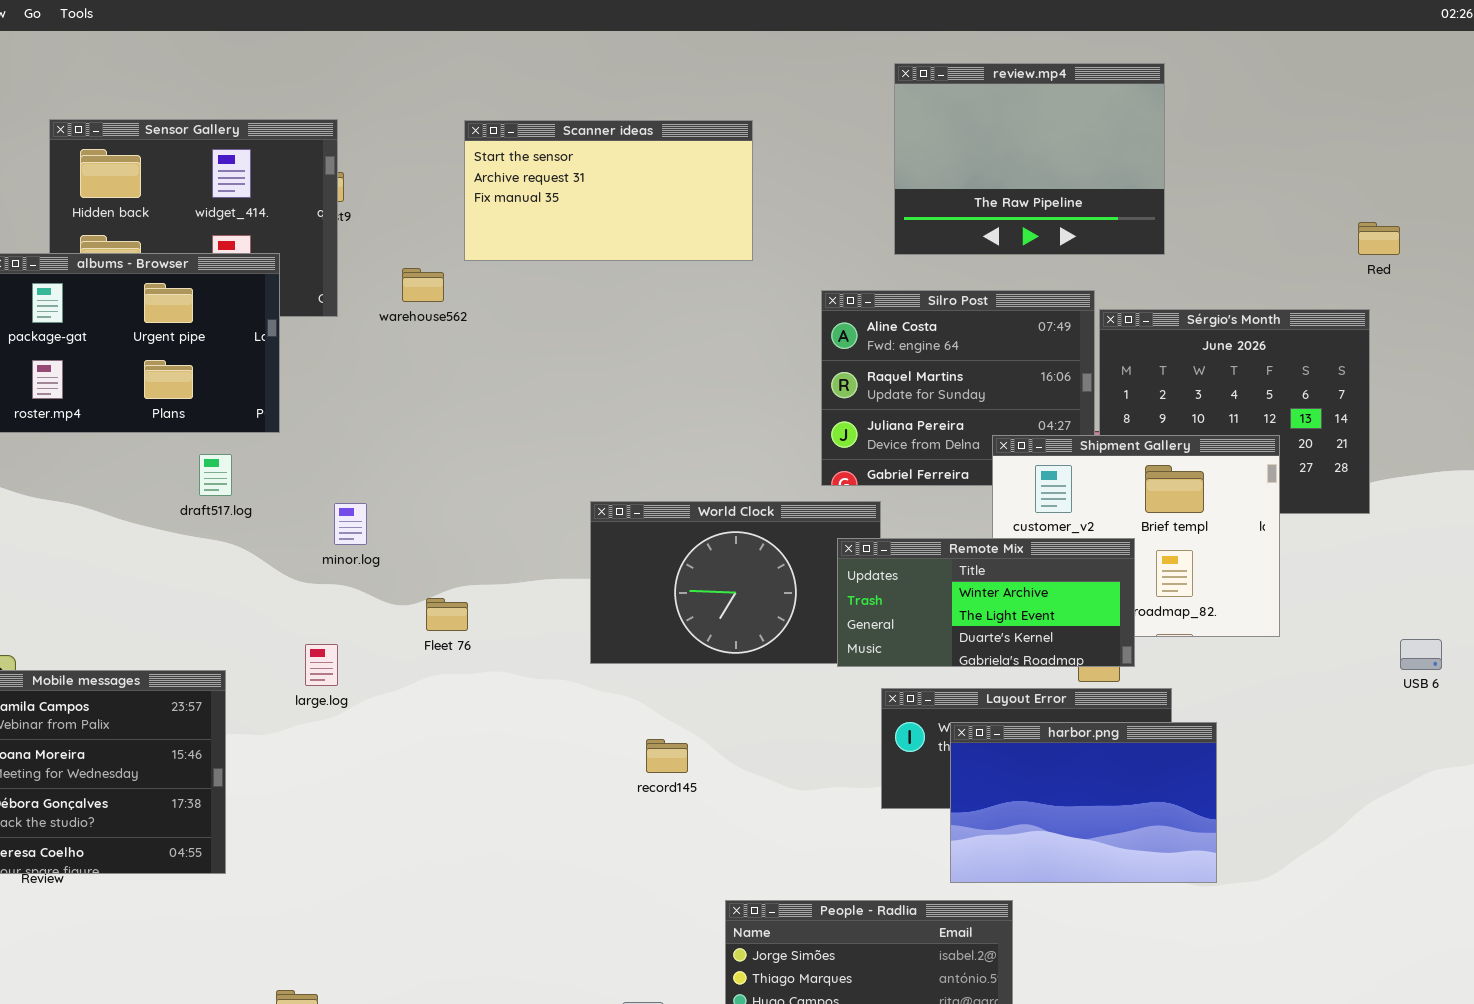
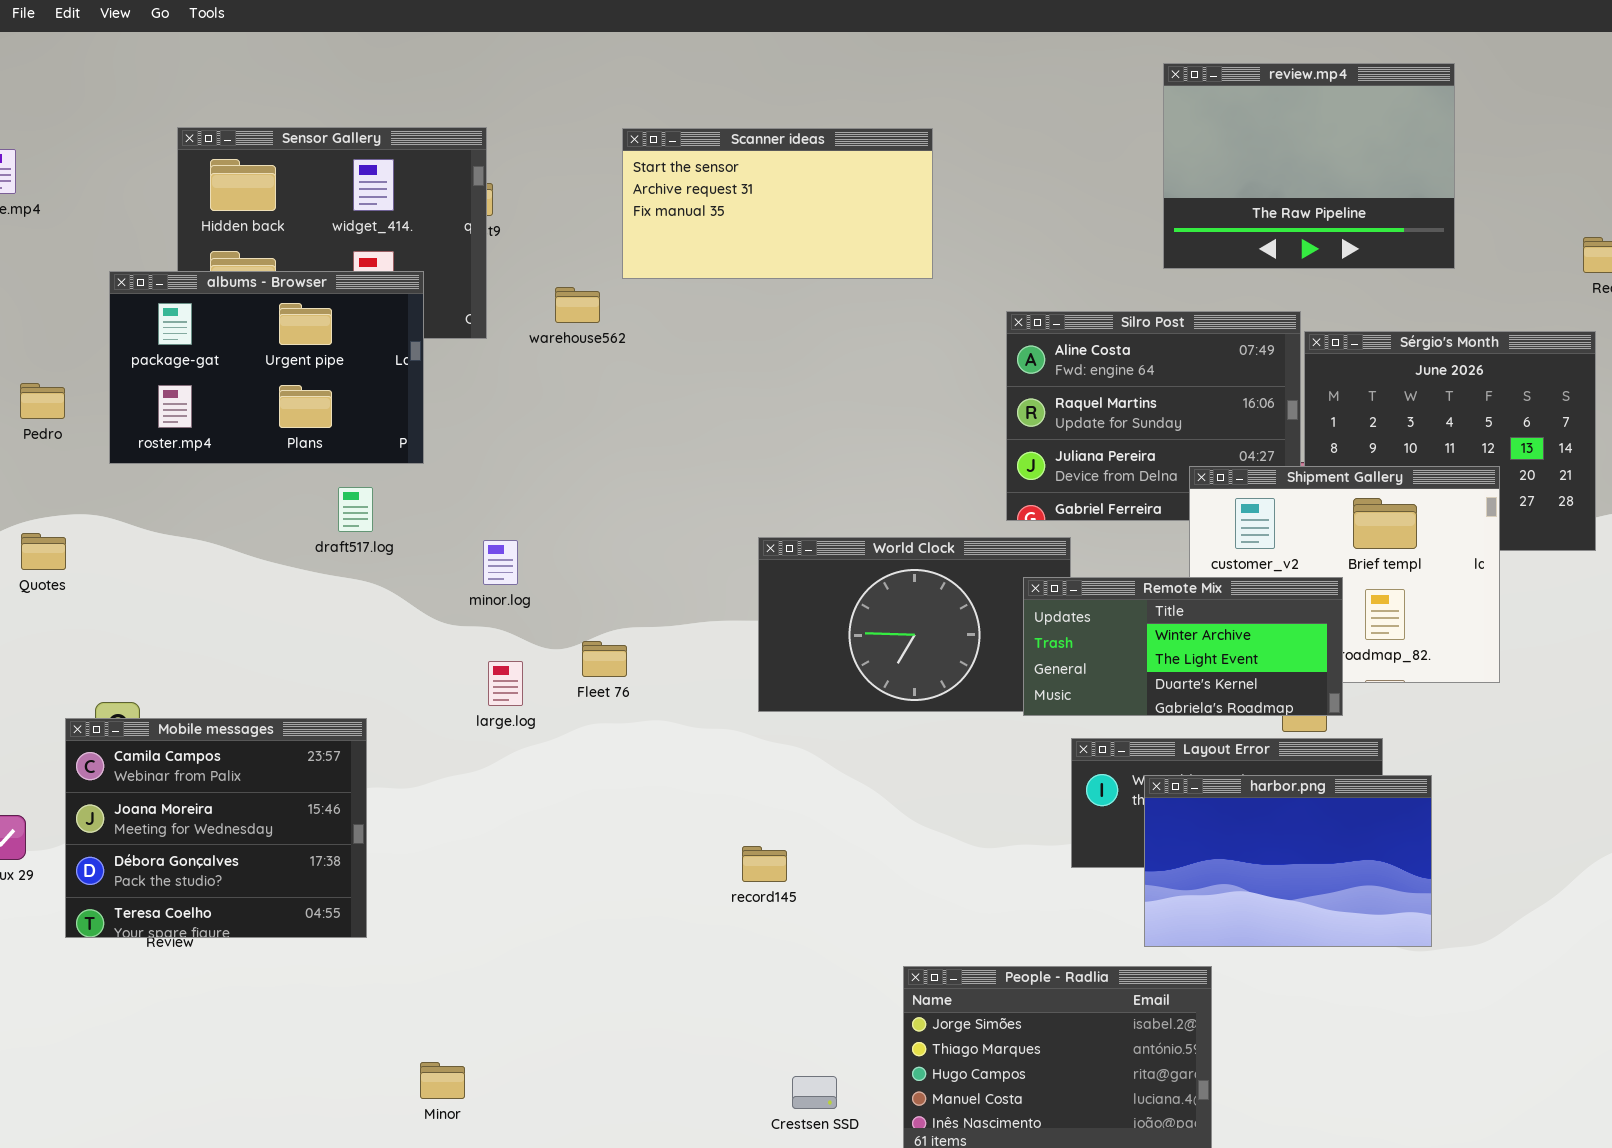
review.mp4: [894,63,1165,255] -> [1163,63,1455,269], moved
large.log: [305,644,338,686] -> [488,661,523,706], moved
record145: [646,739,688,773] -> [742,846,787,882], moved

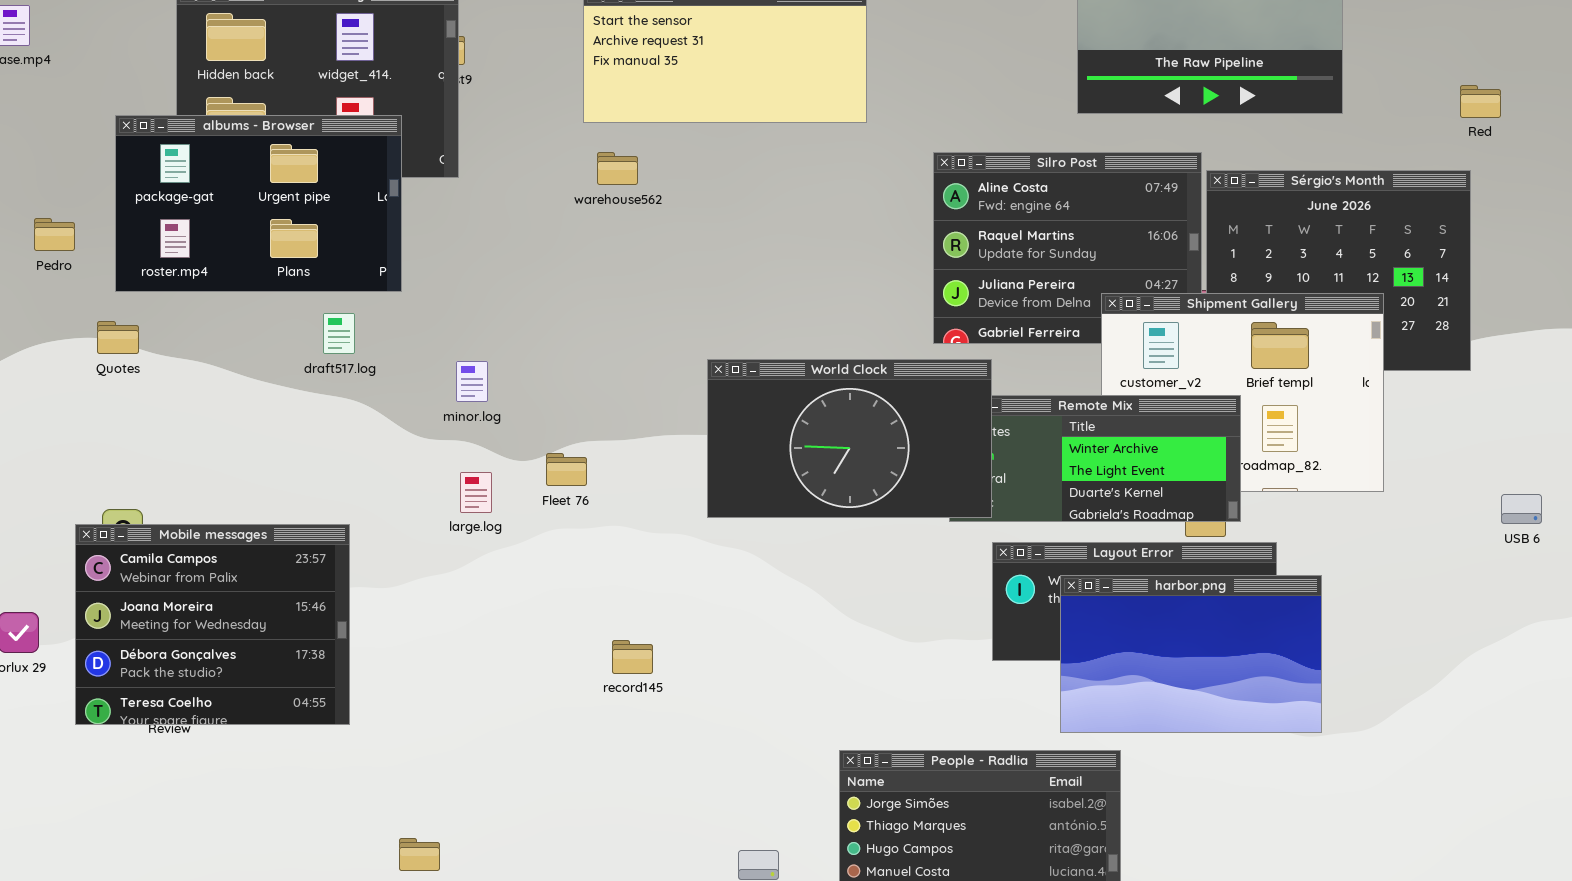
warehouse562: [555,287,600,323] -> [597,152,638,185], moved
Quotes: [21,533,66,570] -> [97,321,139,354], moved
World Clock: [758,537,1071,712] -> [707,359,992,518], raised
record145: [742,846,787,882] -> [612,640,653,674], moved

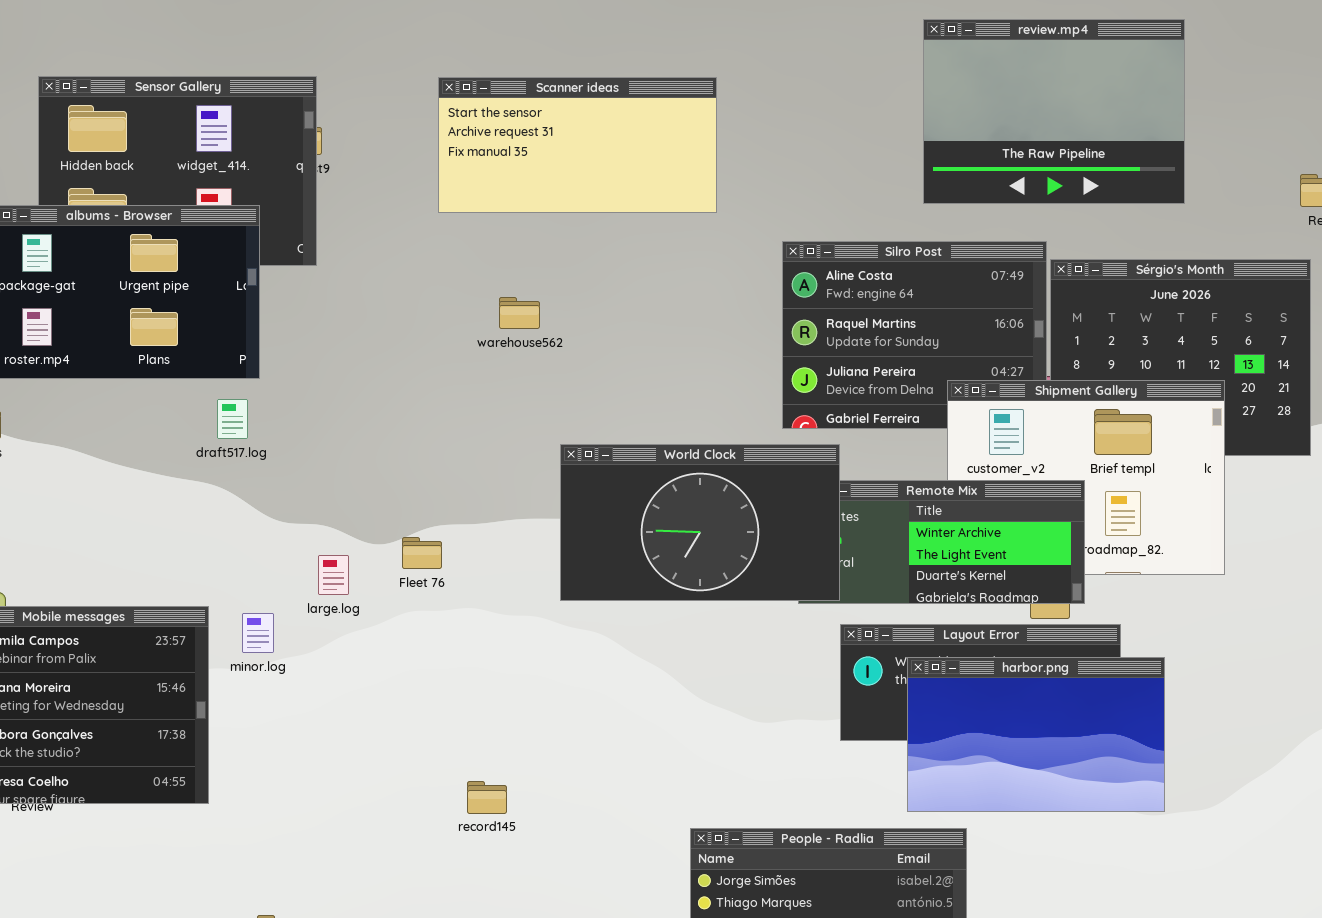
warehouse562: [597,152,638,185] -> [499,297,540,329], moved
draft517.log: [323,313,355,354] -> [217,399,248,439], moved
minor.log: [456,361,488,402] -> [242,613,274,653], moved
record145: [612,640,653,674] -> [467,781,507,814], moved

